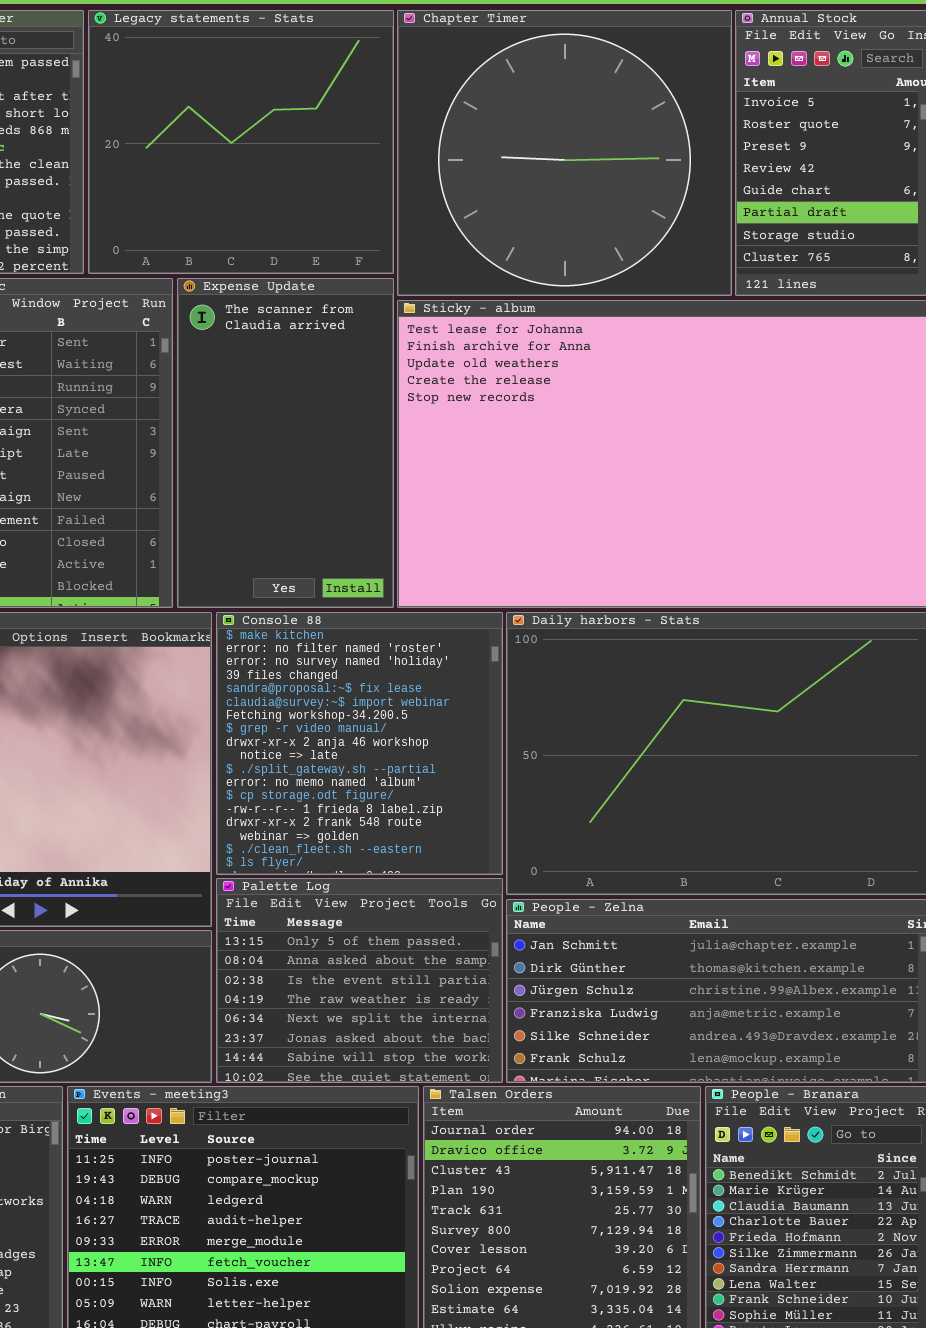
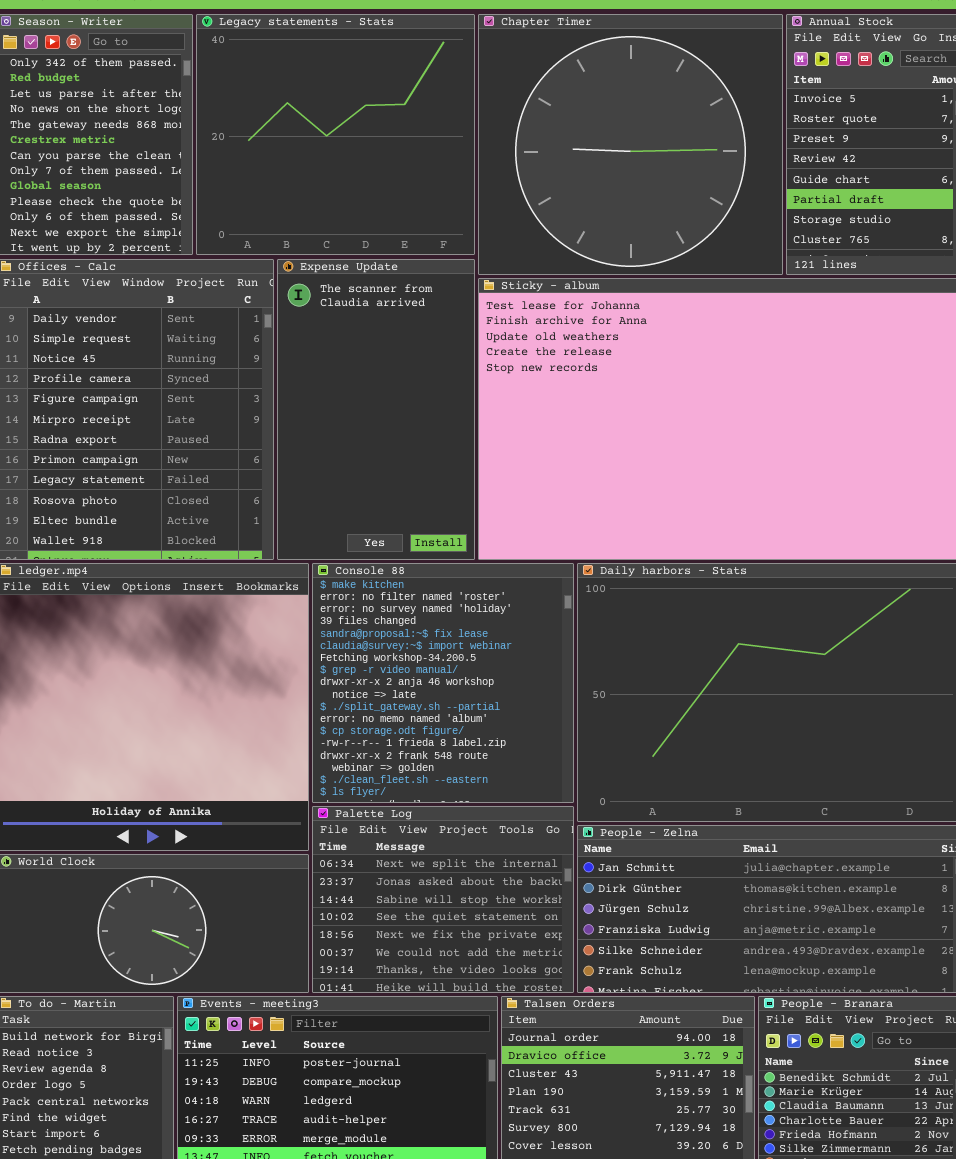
Palette Log: [216,878,503,1083] -> [312,806,574,993], scrolled down 4 rows

